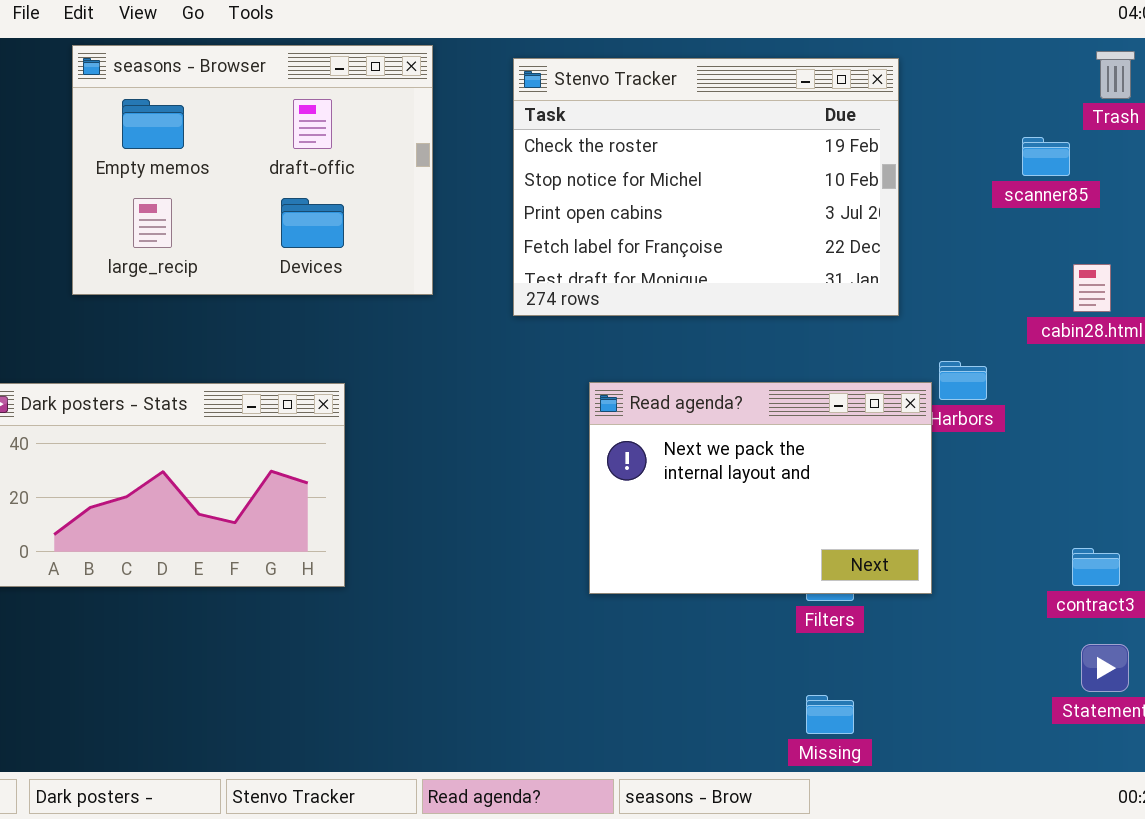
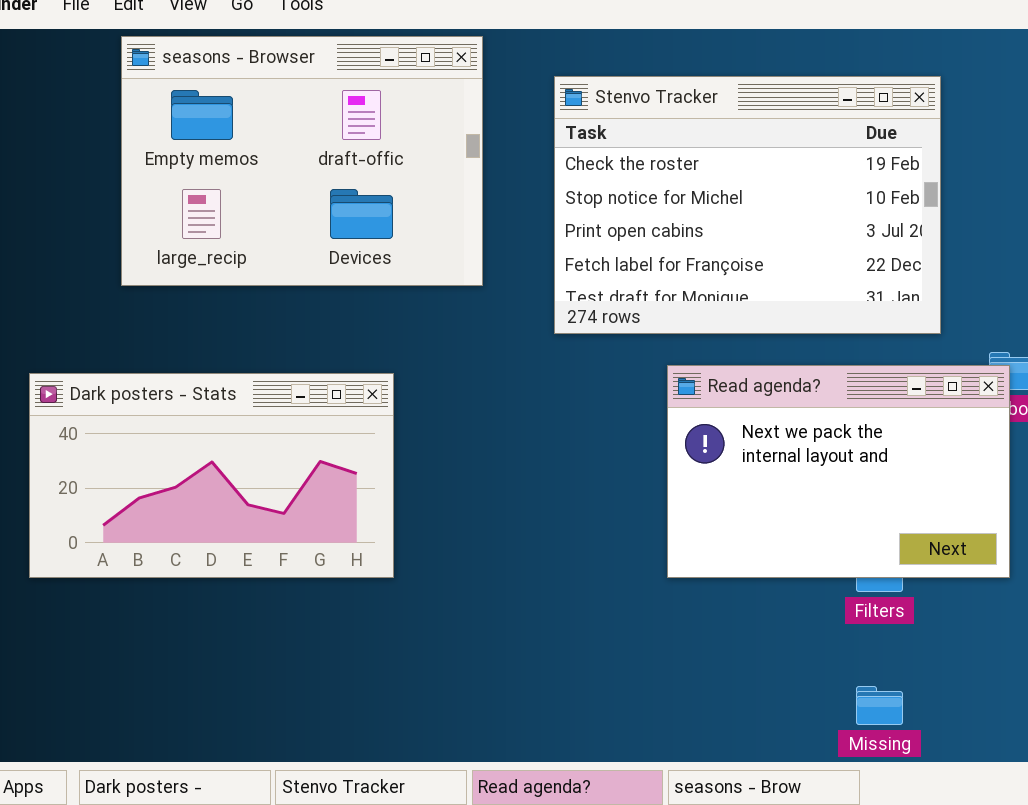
Stenvo Tracker: [513,58,899,316] -> [554,76,941,334], moved
Read agenda?: [589,382,932,594] -> [667,365,1010,578], moved

